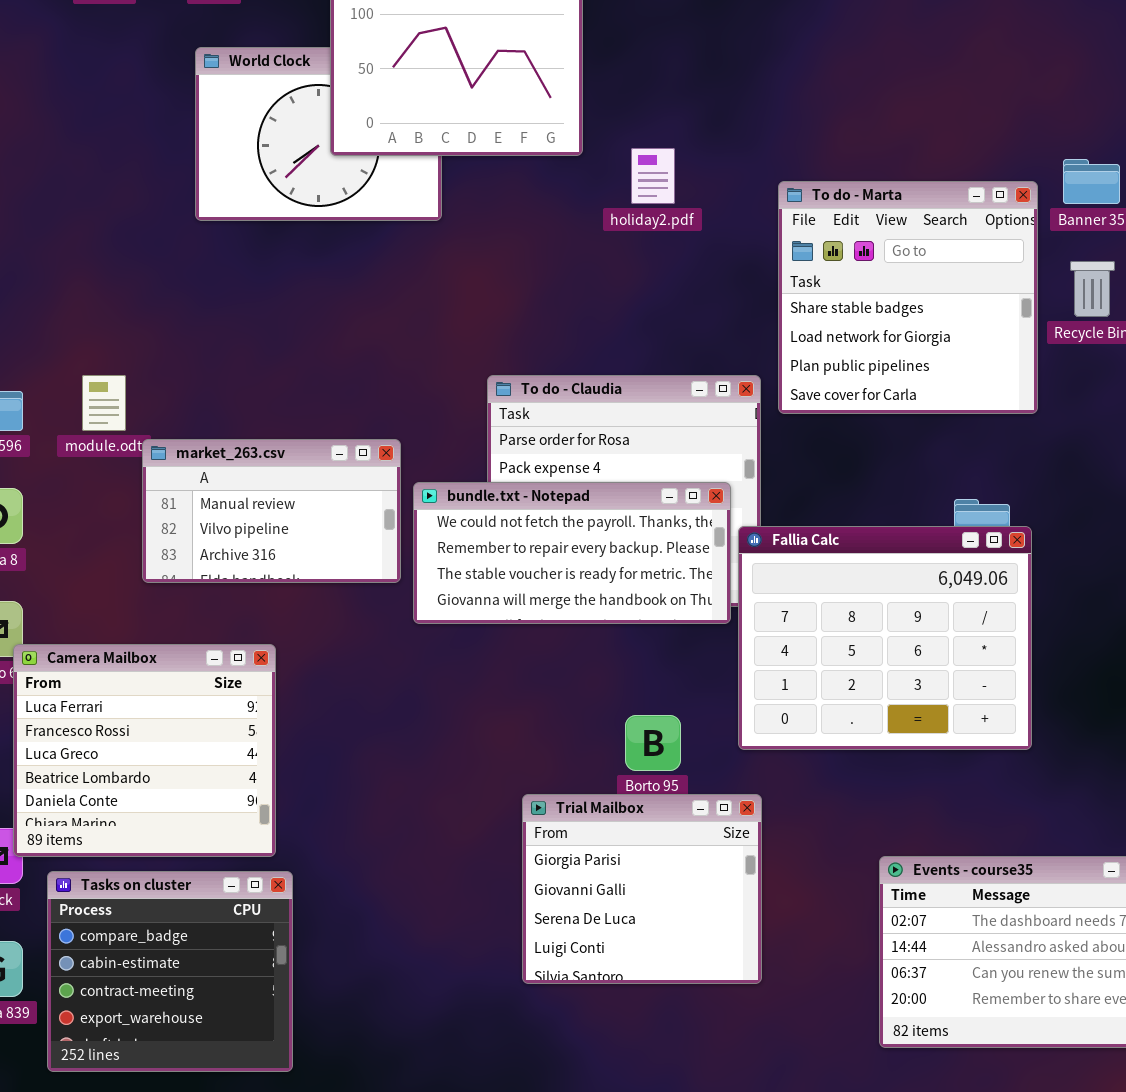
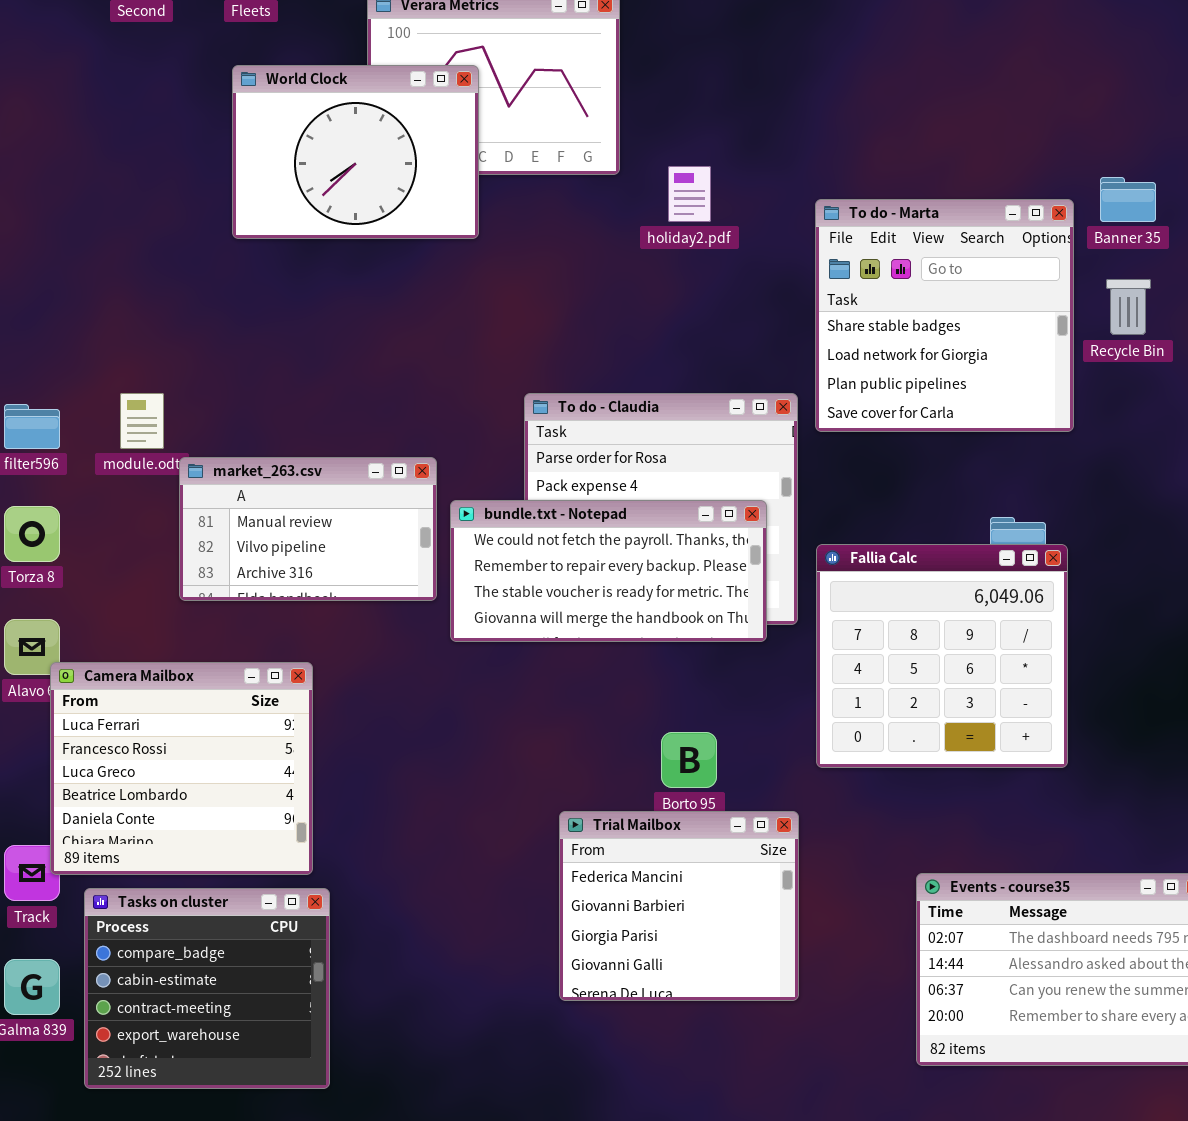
World Clock: [195,47,442,221] -> [232,65,479,239], raised
Fallia Calc: [738,526,1032,750] -> [816,544,1068,768], resized
Trial Mailbox: [522,794,762,984] -> [559,811,799,1001], scrolled up 2 rows

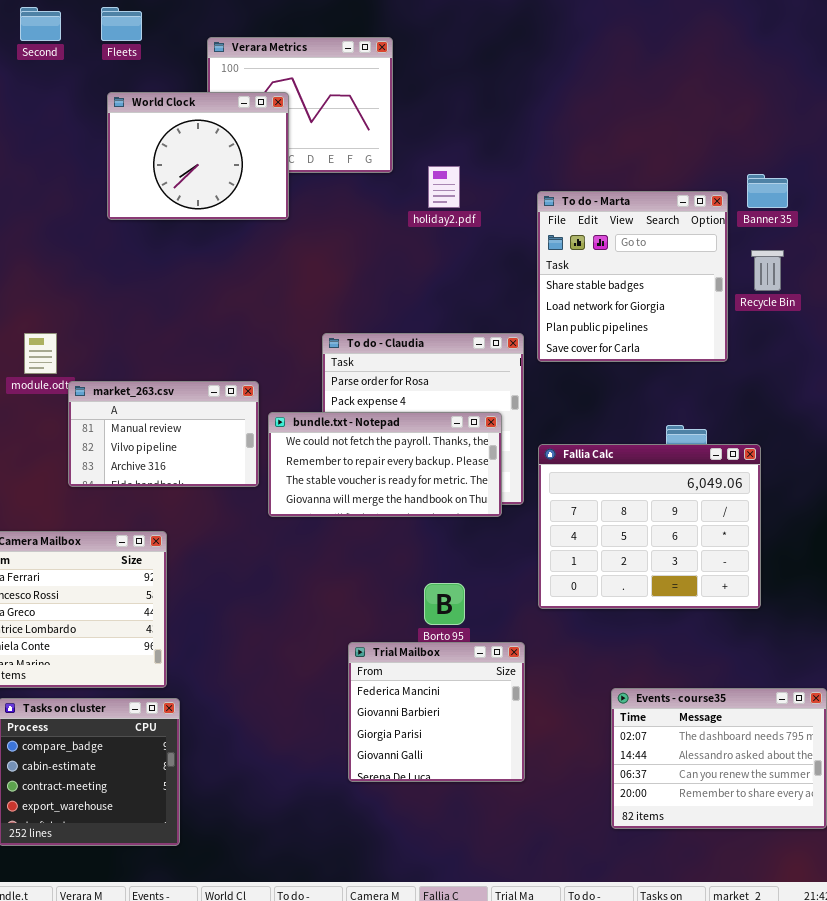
Fallia Calc: [816,544,1068,768] -> [538,444,761,609], resized

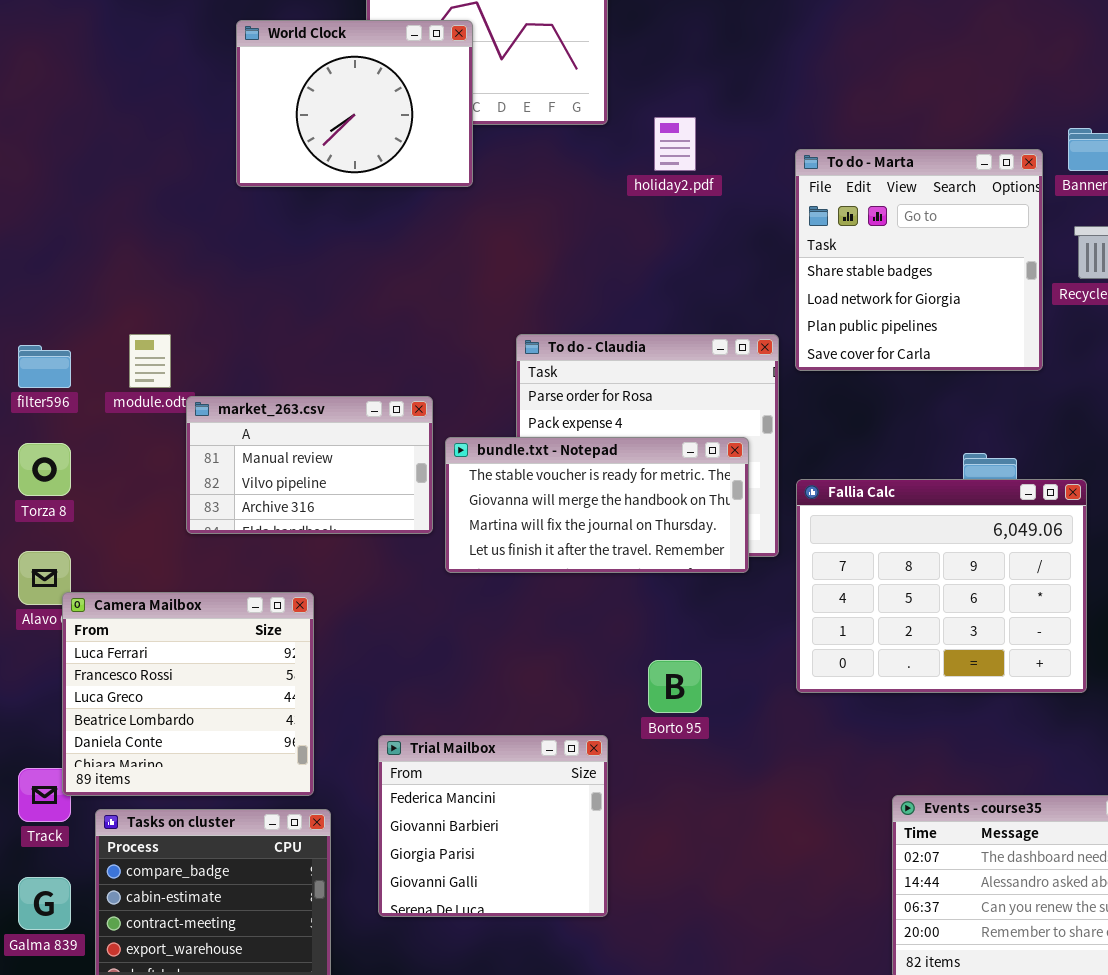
bundle.txt - Notepad: [268,412,502,517] -> [445,437,749,573], scrolled down 2 rows
Trial Mailbox: [348,642,525,782] -> [378,735,608,917], moved

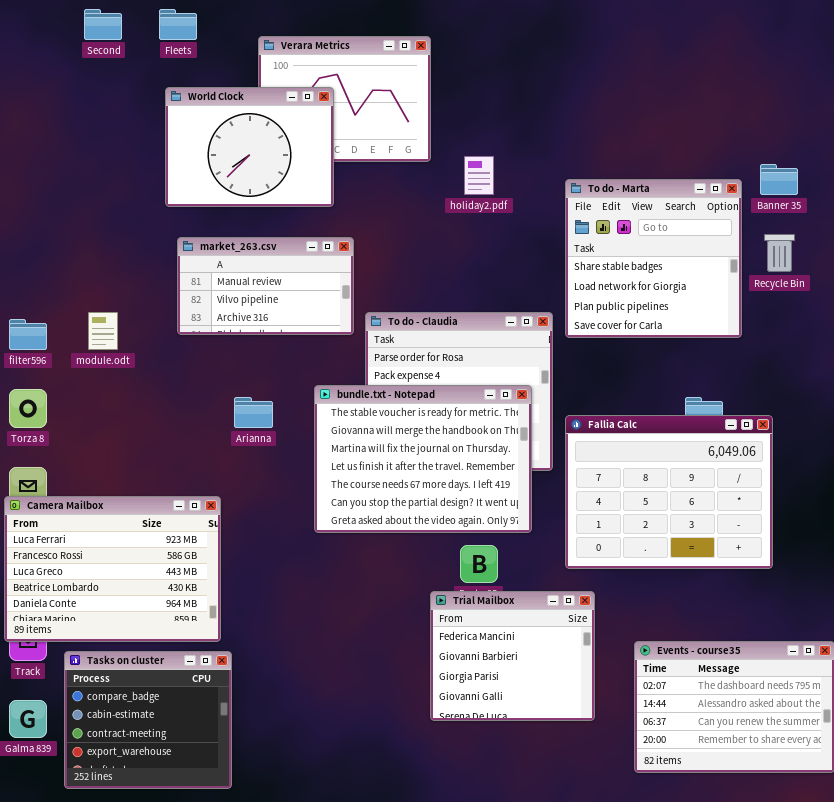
market_263.csv: [186,396,433,534] -> [177,237,354,335], moved
bundle.txt - Notepad: [445,437,749,573] -> [314,385,532,533], resized
Camera Mailbox: [62,592,314,796] -> [4,496,221,642], resized
Trial Mailbox: [378,735,608,917] -> [430,591,595,721], moved

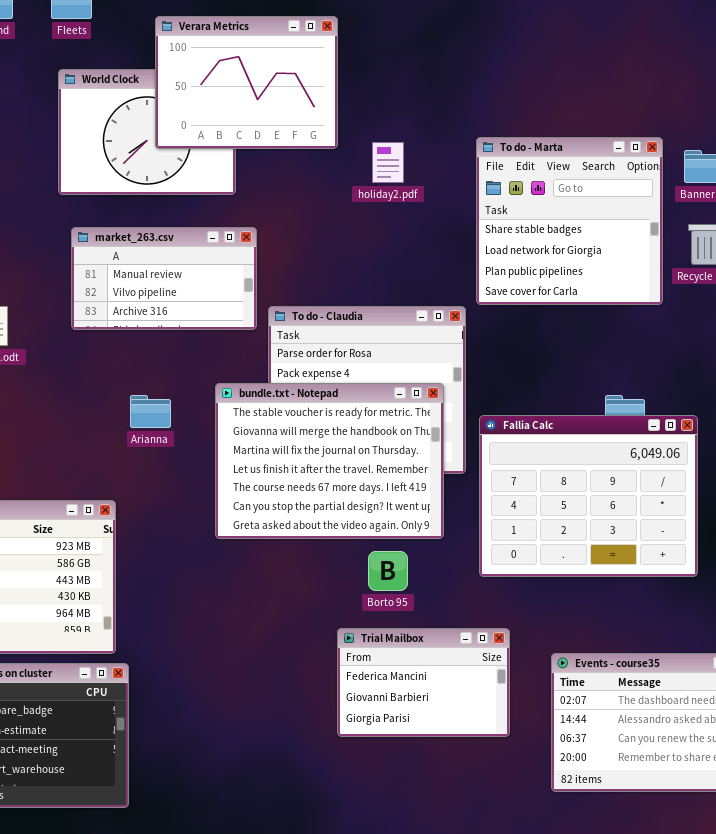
Verara Metrics: [258,36,431,162] -> [155,16,338,149], raised
To do - Marta: [565,179,742,338] -> [476,137,663,305], moved
Trial Mailbox: [430,591,595,721] -> [337,628,510,737], resized

